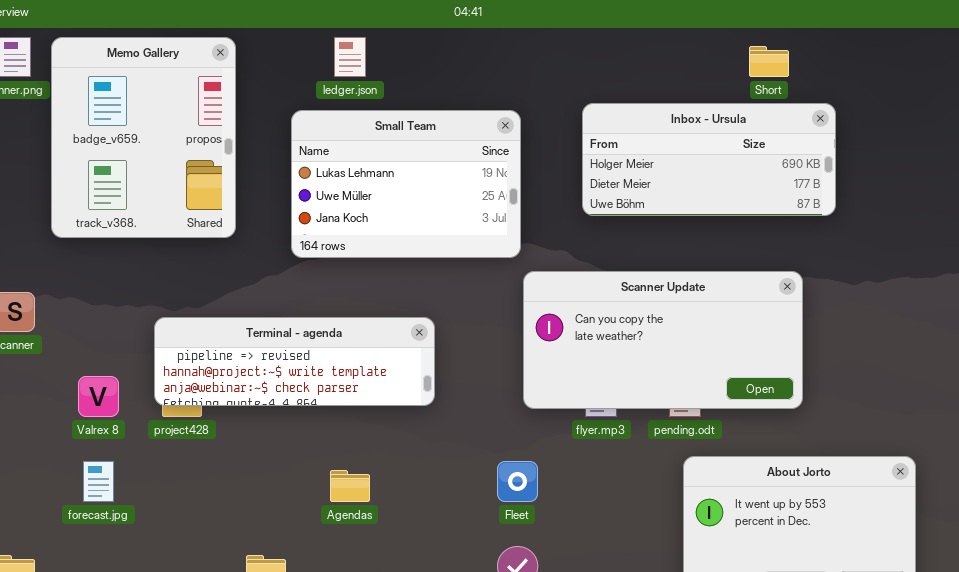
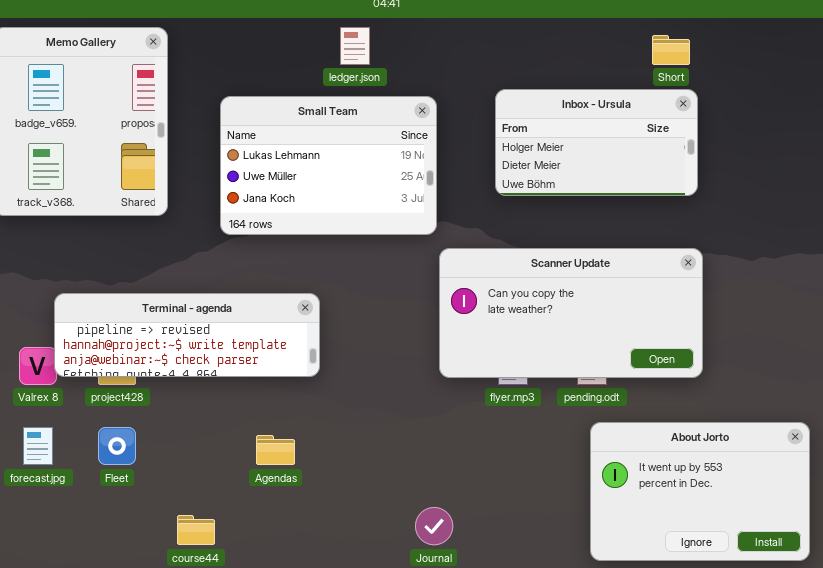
ledger.json: [334,37,366,77] -> [340,27,370,65], moved
Inbox - Ursula: [582,103,836,216] -> [495,89,698,196], resized
Terminal - agenda: [154,317,435,406] -> [54,293,320,377], moved
Fleet: [497,461,538,502] -> [98,427,136,465], moved

